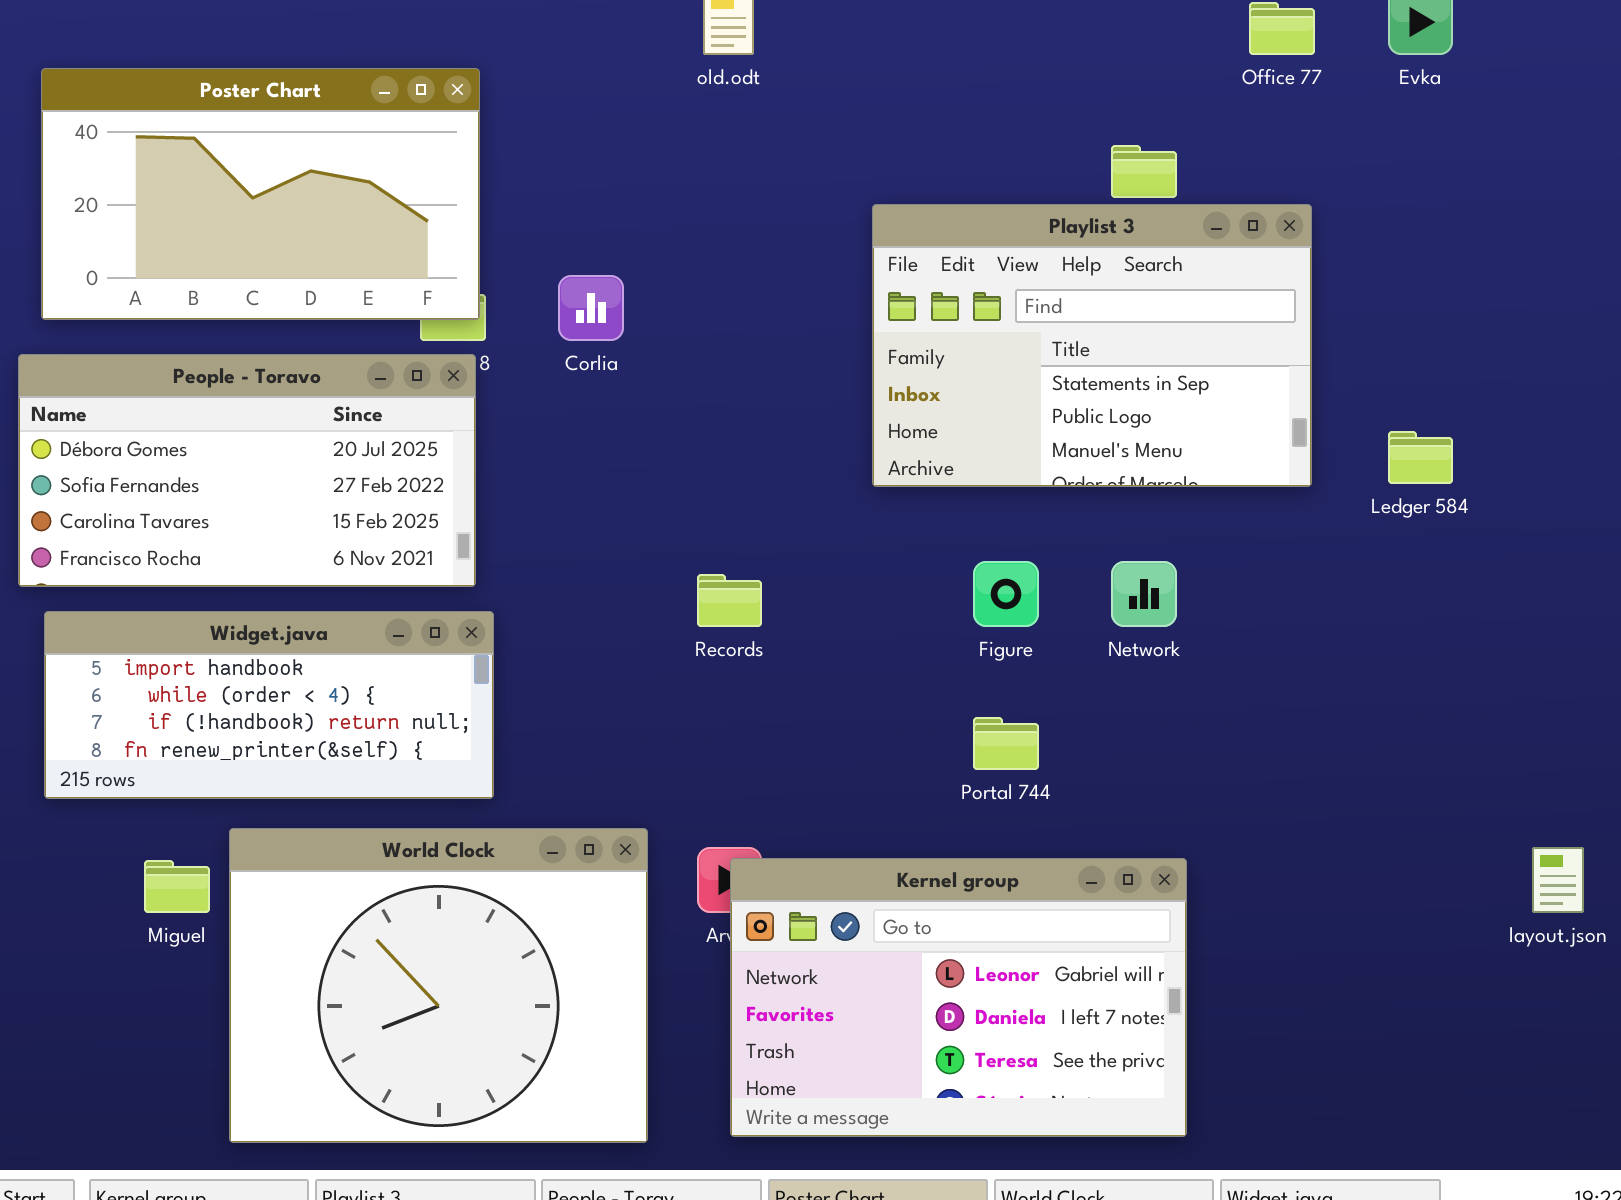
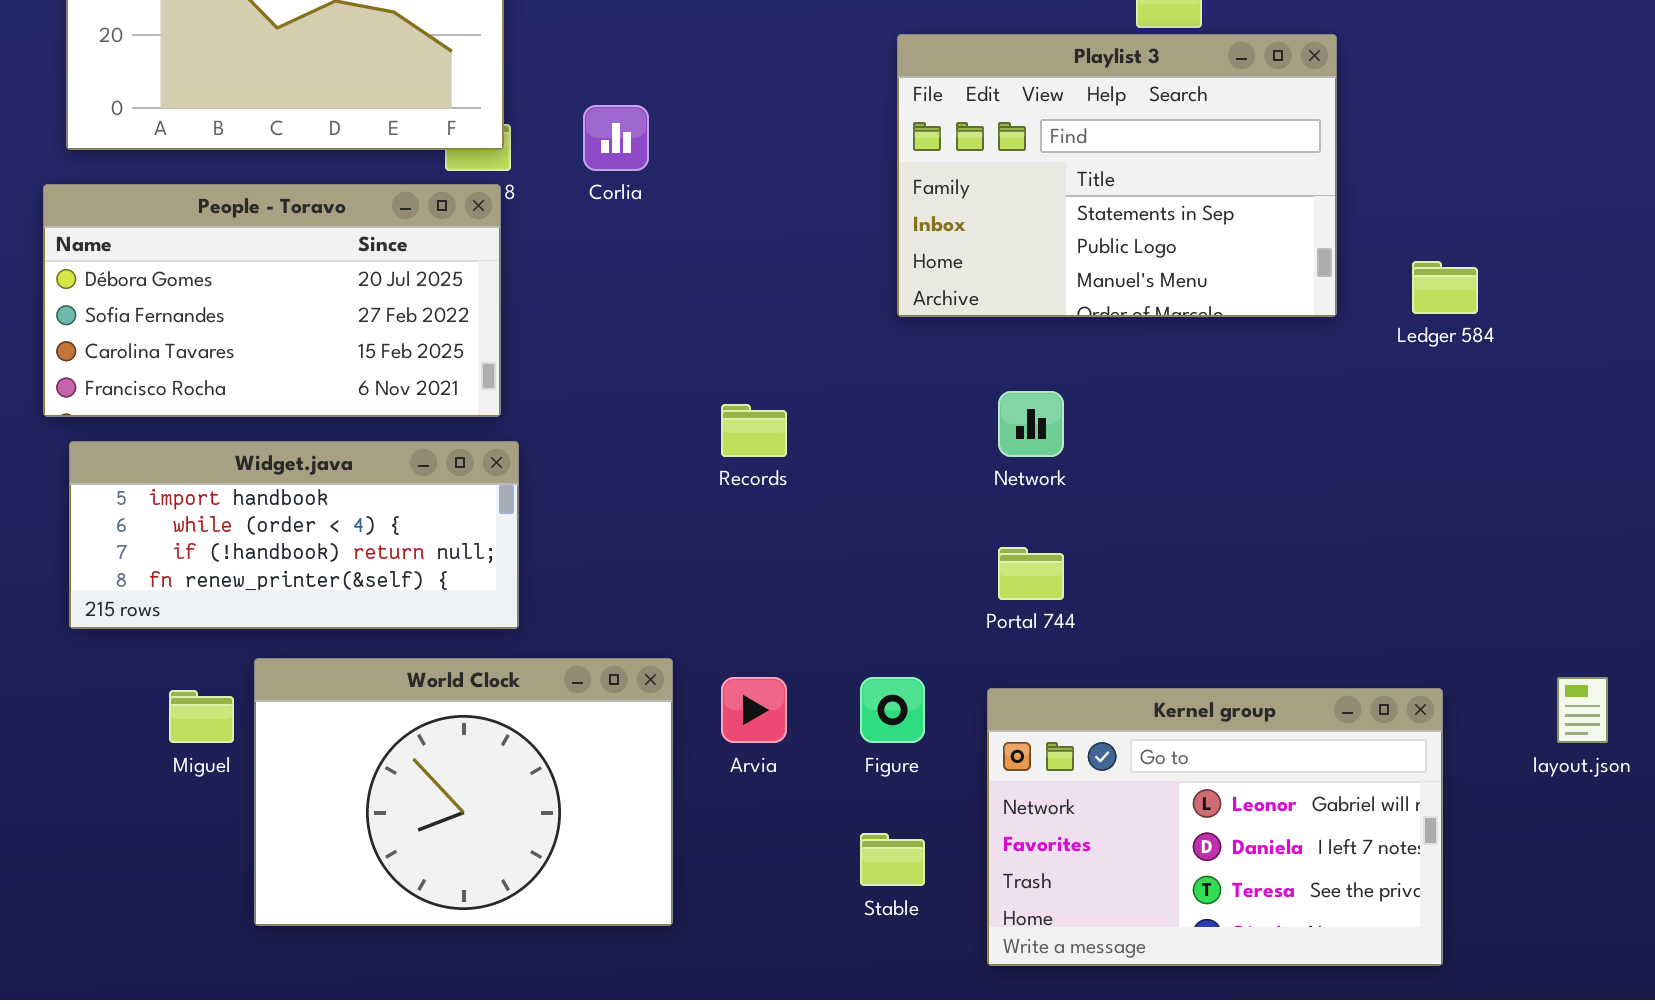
Figure: [973,561,1039,627] -> [860,677,925,743], moved
Network: [1111,561,1177,627] -> [998,391,1064,457], moved
World Clock: [229,828,648,1143] -> [254,658,673,926], resized
Kernel group: [730,858,1187,1137] -> [987,688,1443,966], moved

